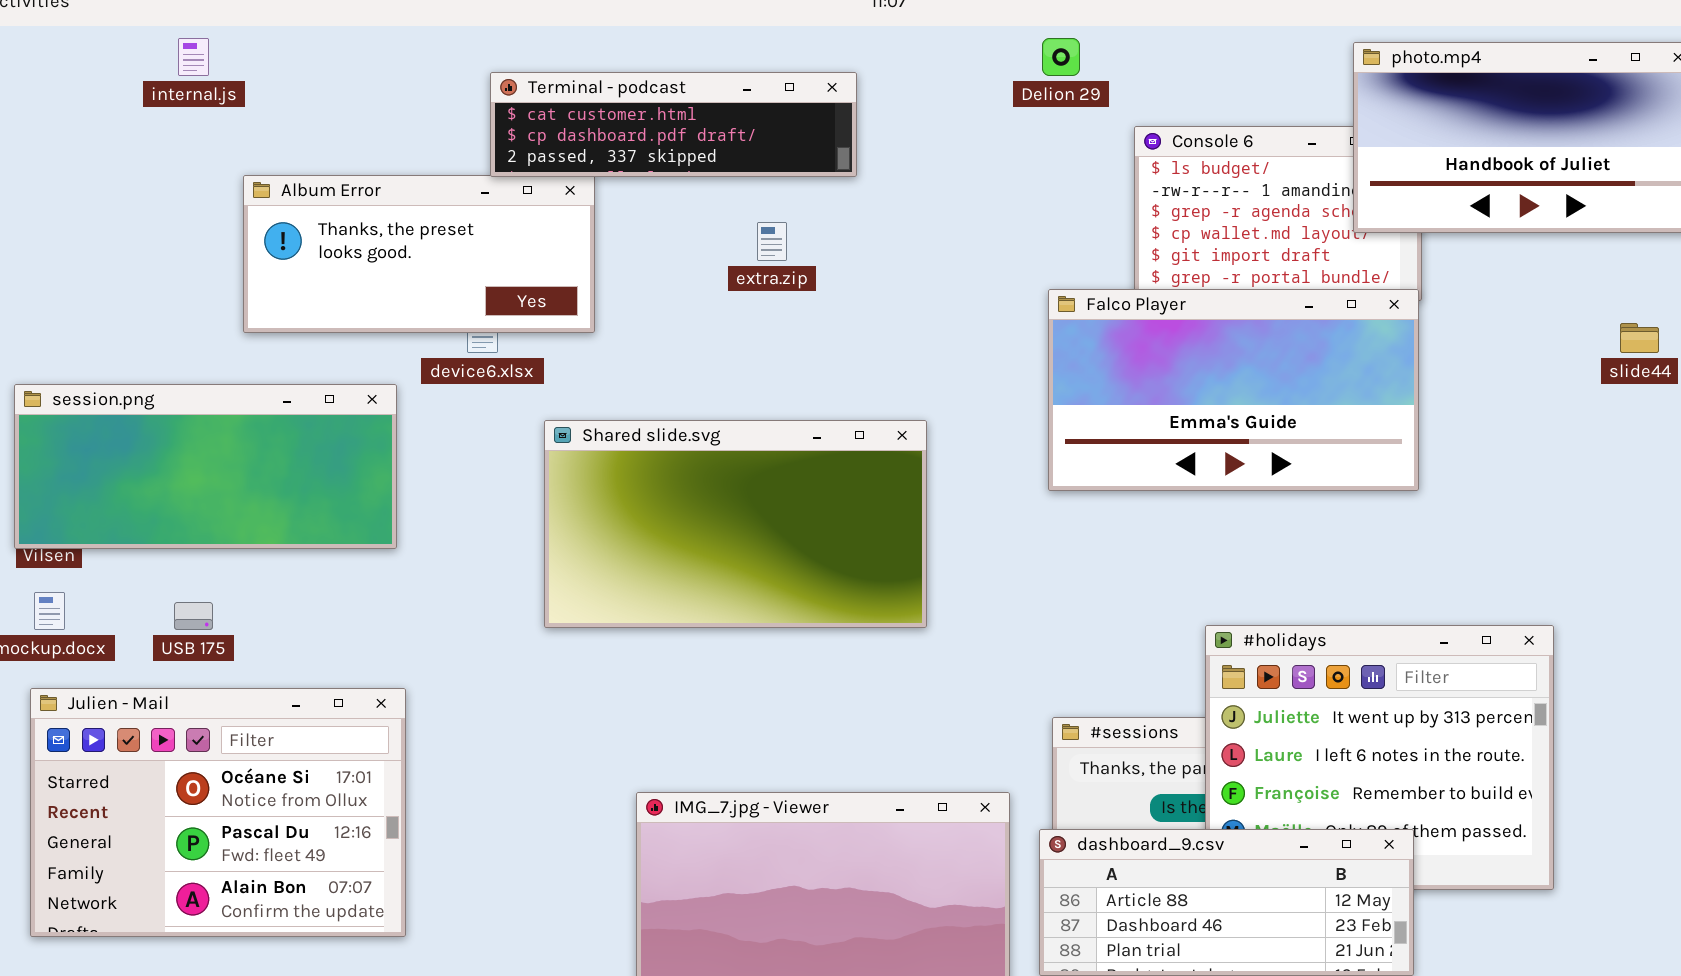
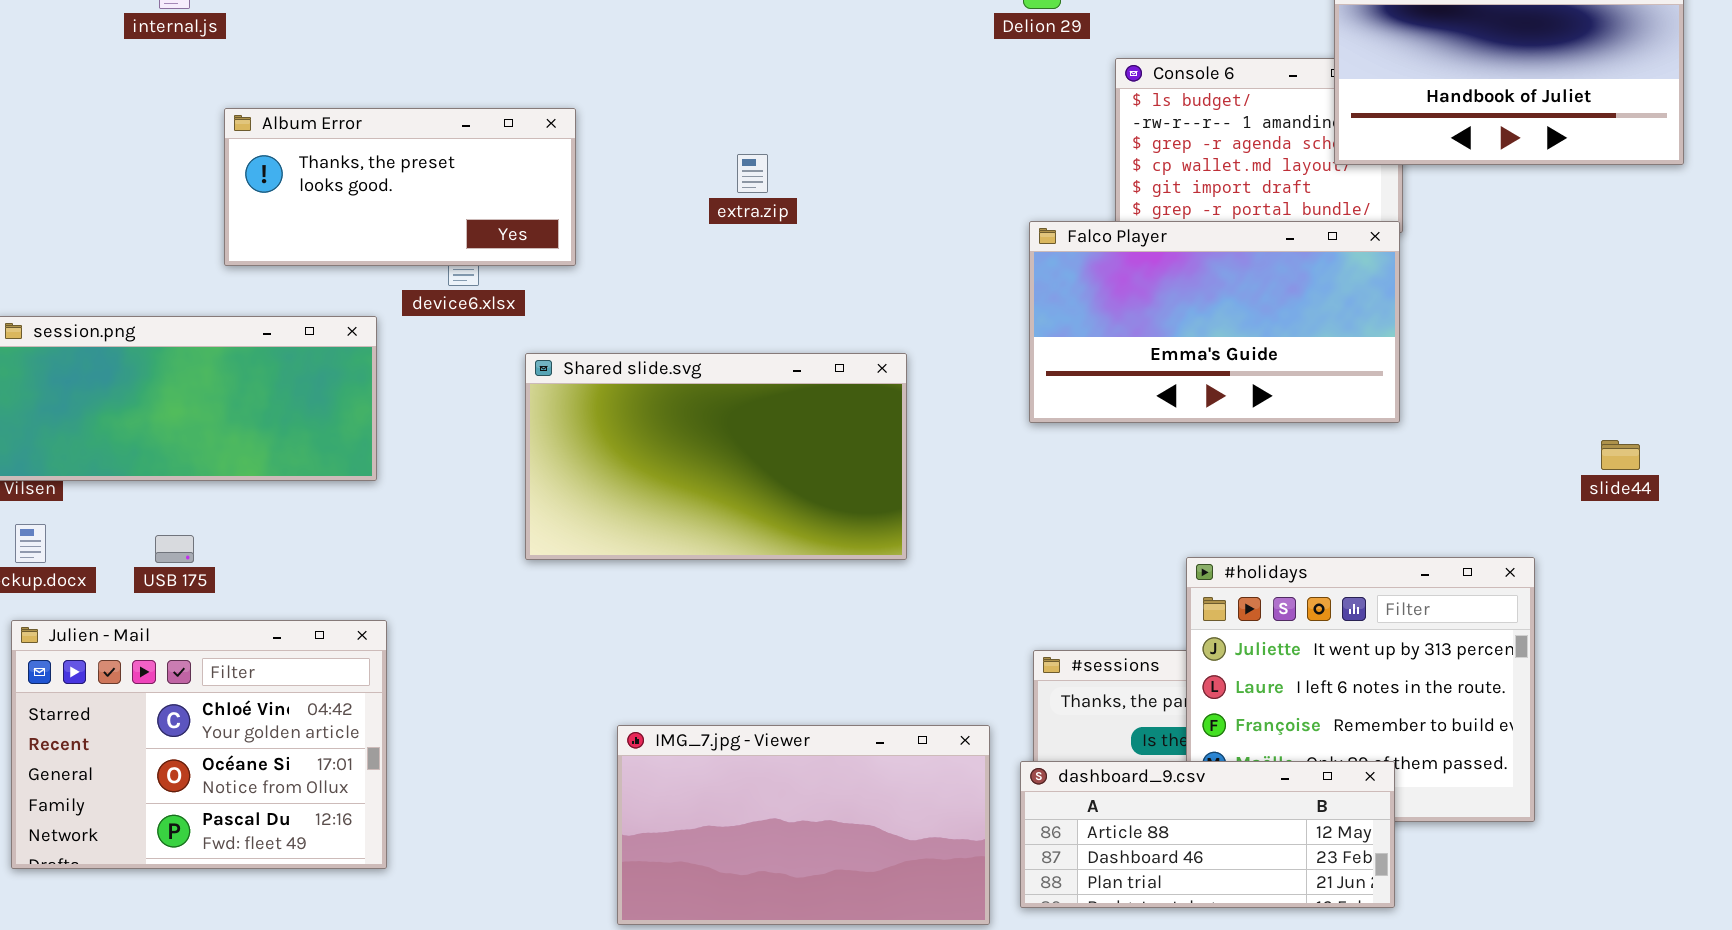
Terminal - podcast: [490,72,857,177] -> none, closed
slide44: [1620,323,1659,353] -> [1601,440,1640,470], moved
Julien - Mail: [30,688,406,937] -> [11,620,387,869], scrolled up 1 row

